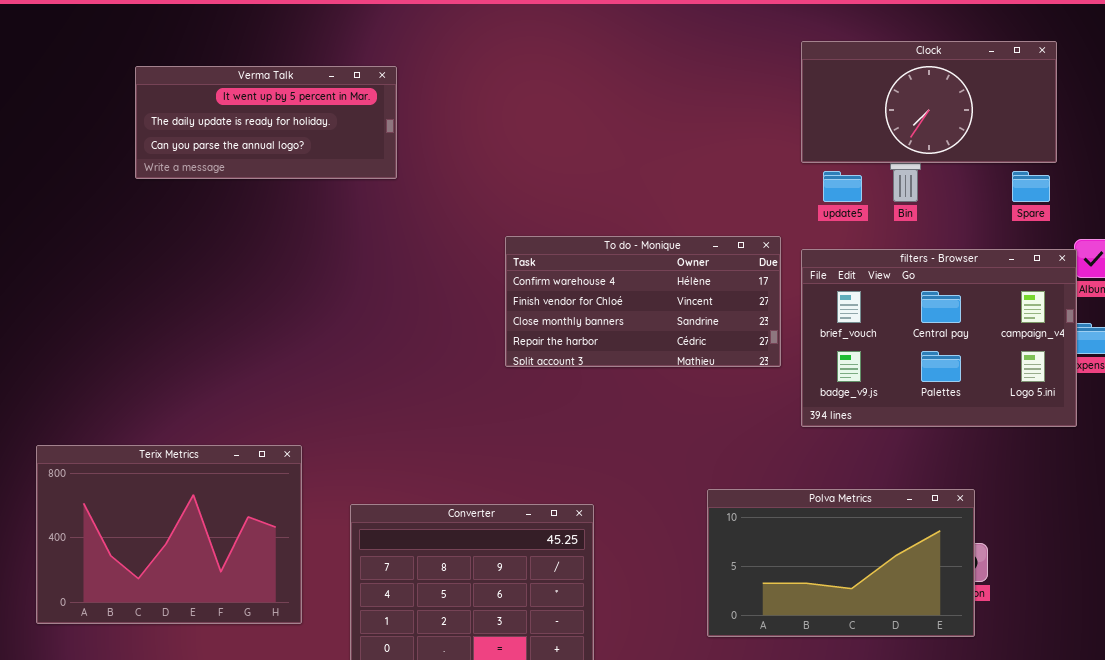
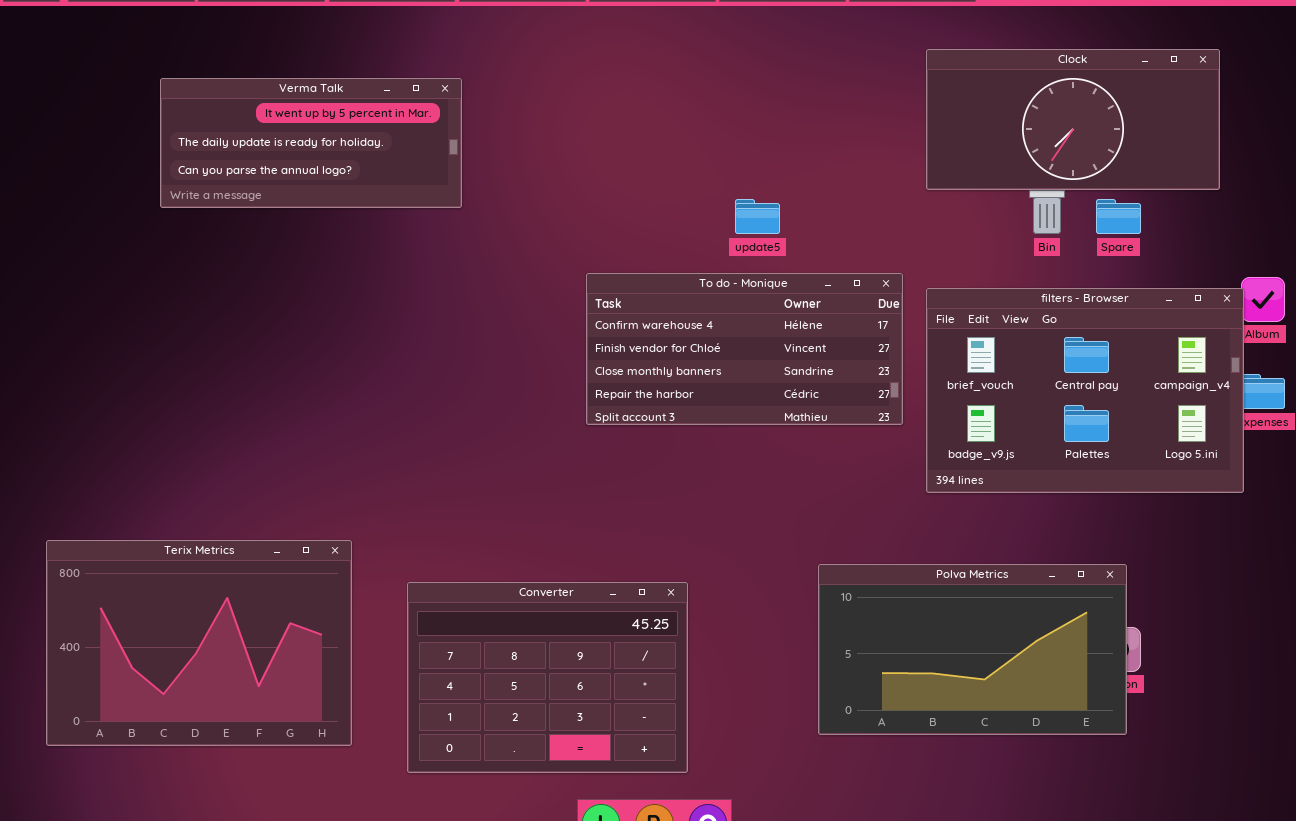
update5: [823,171,862,202] -> [735,199,780,234], moved
Spare: [1012,171,1050,202] -> [1096,199,1141,234], moved
Terix Metrics: [36,445,302,624] -> [46,540,352,746], moved

